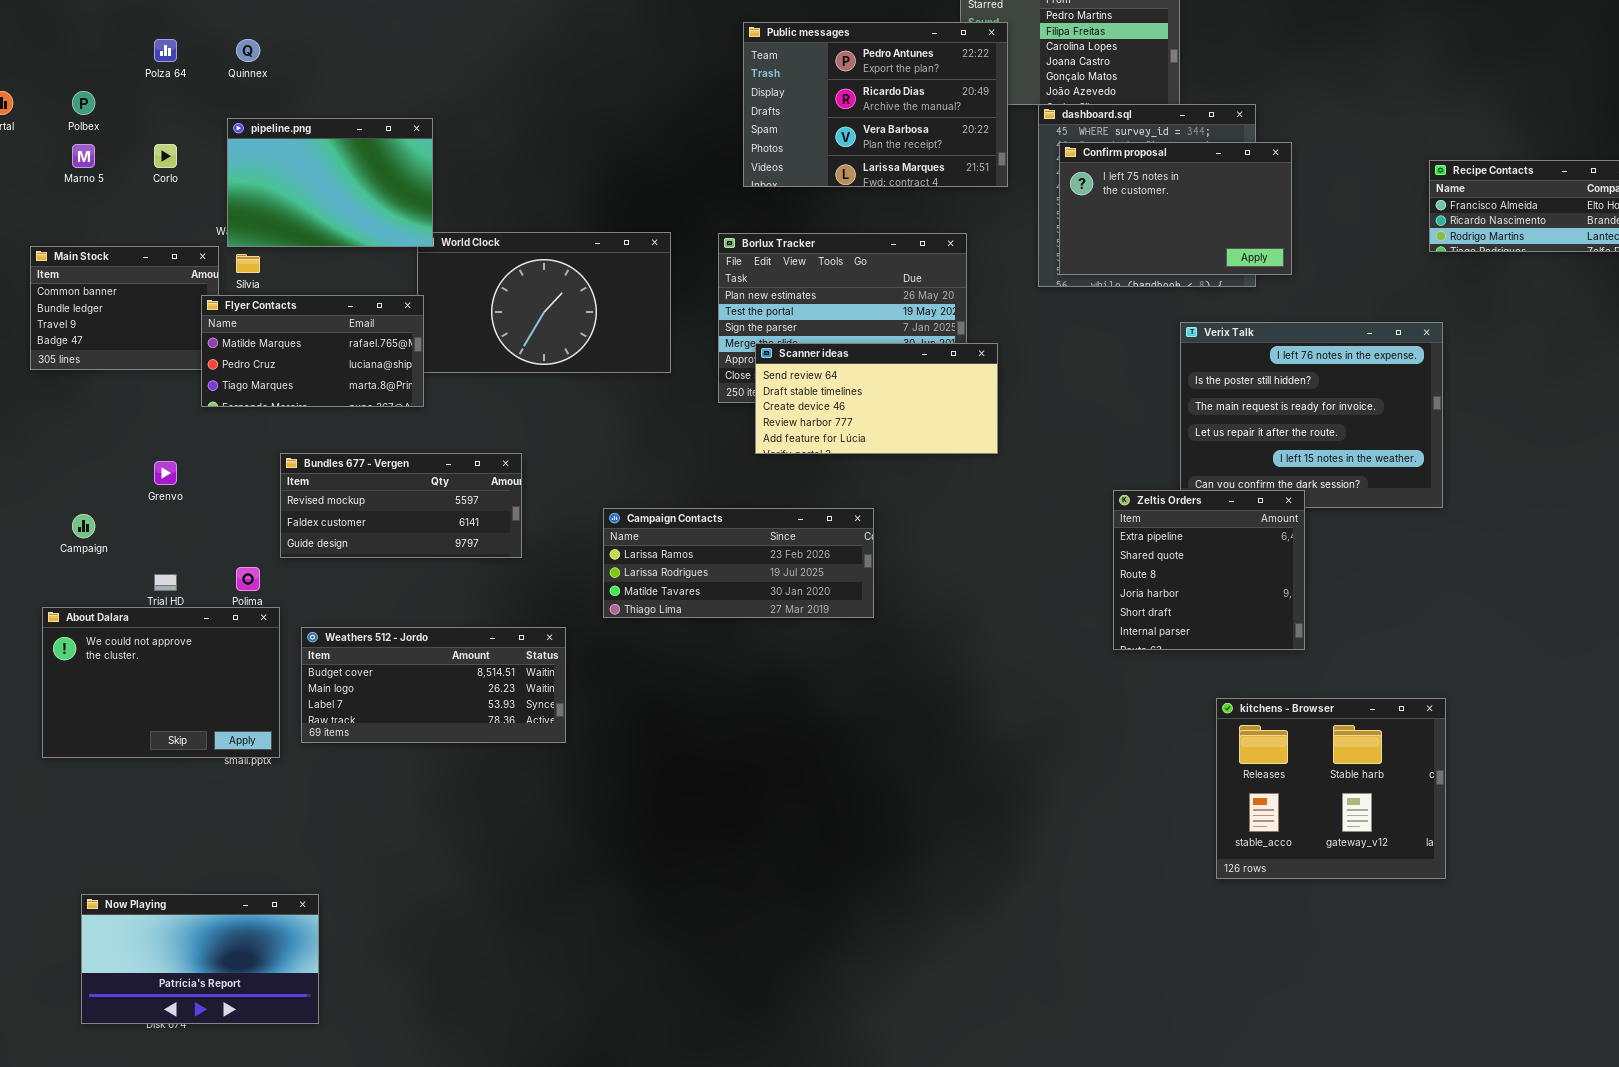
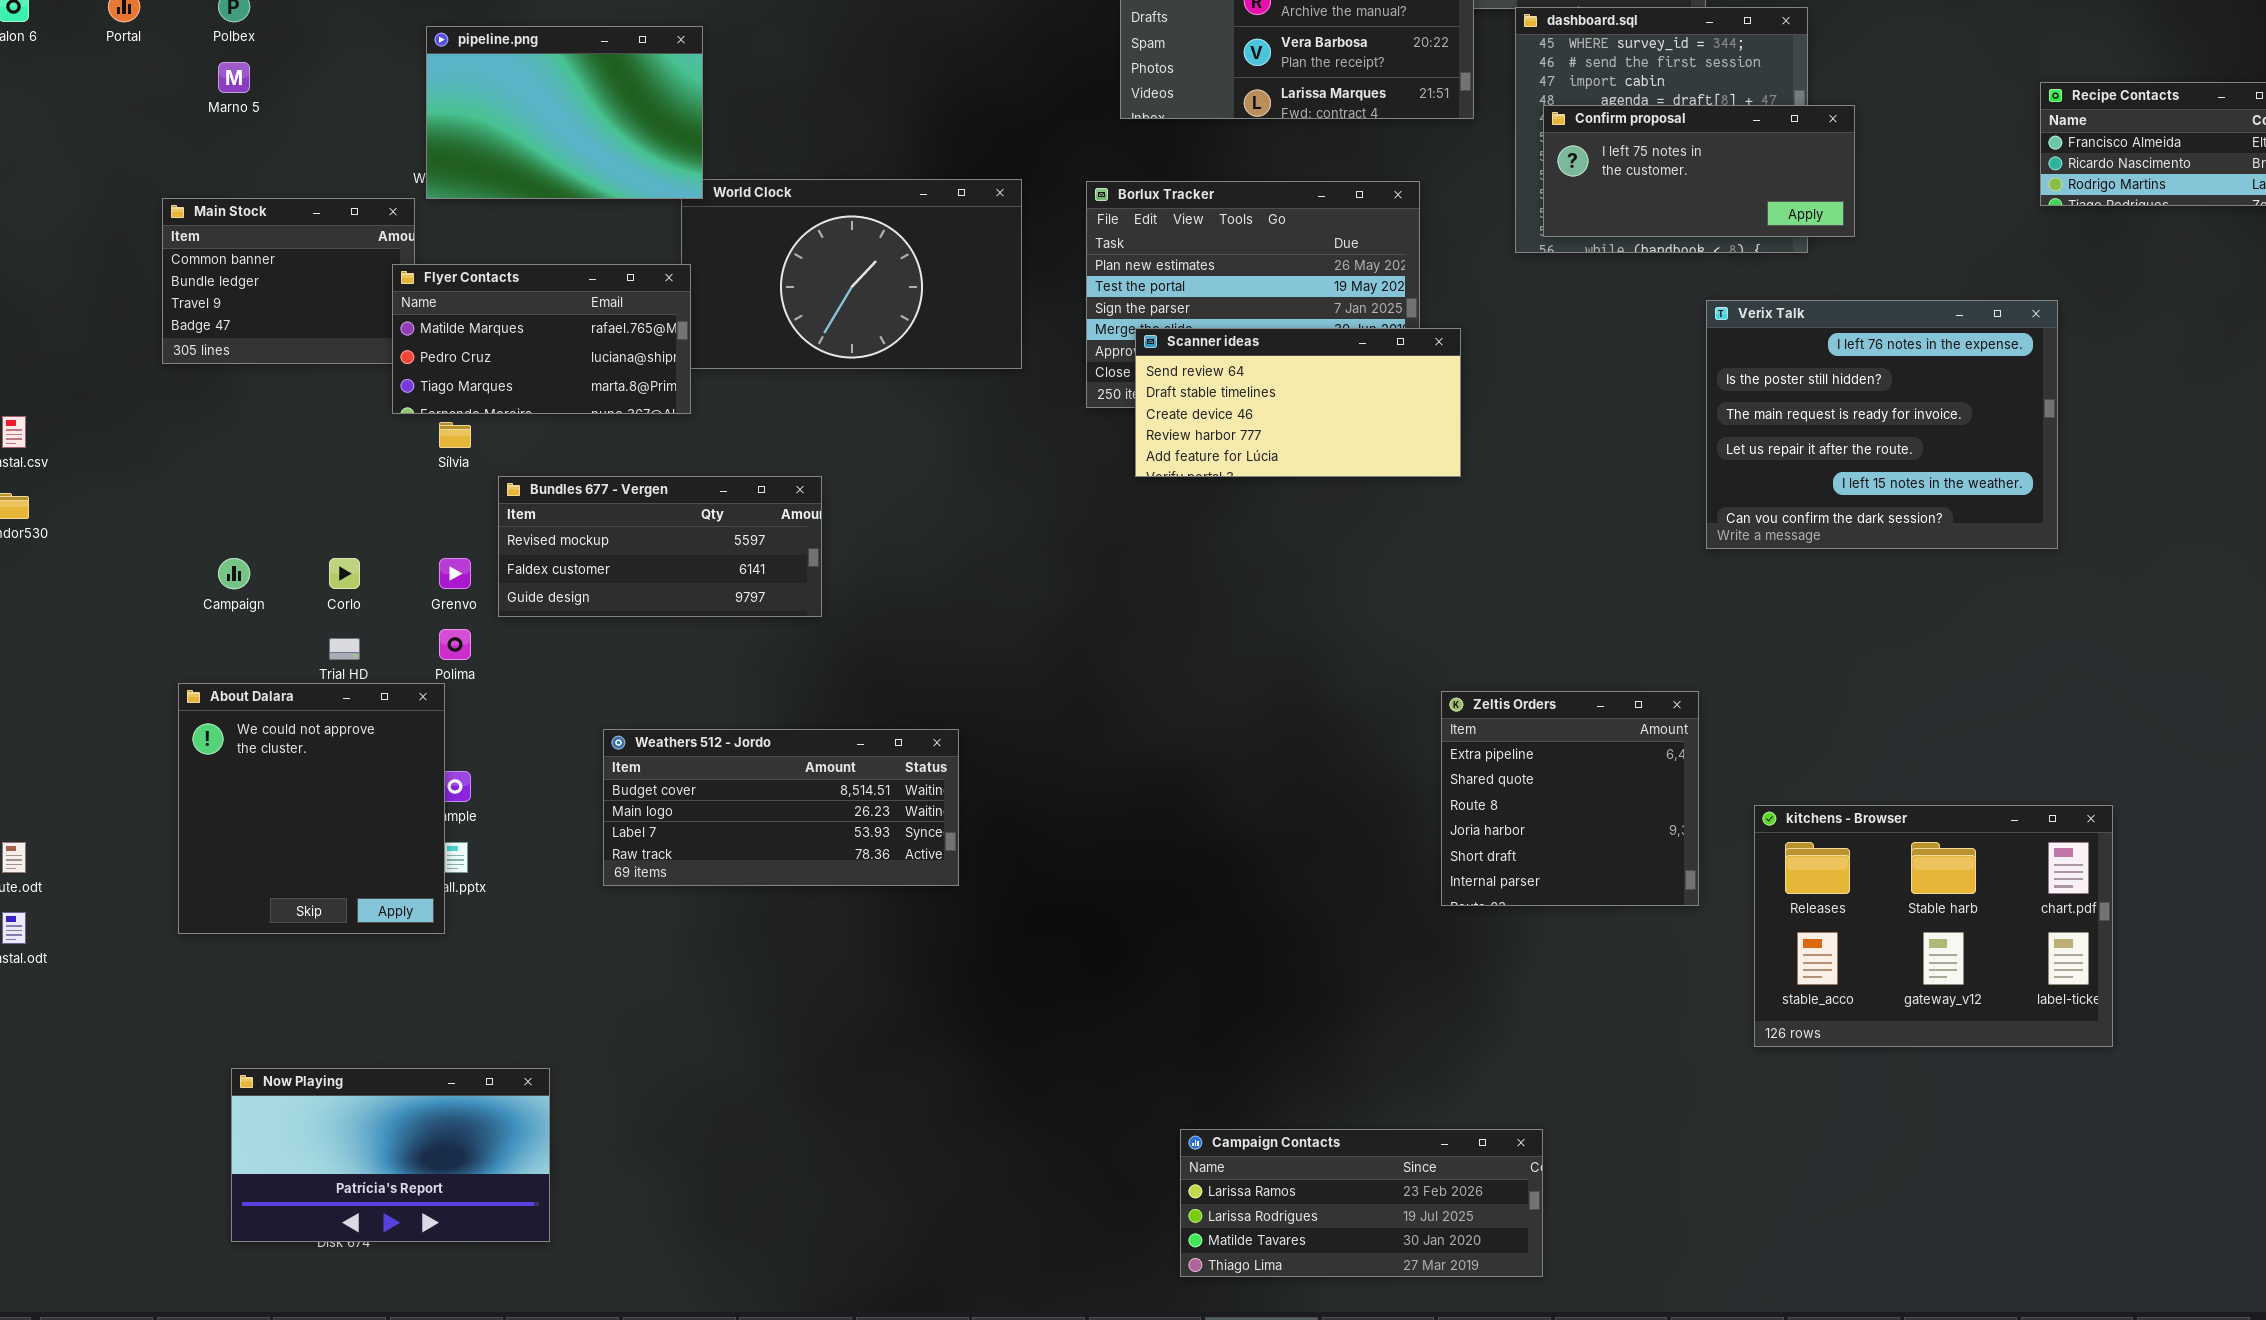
Confirm proposal: [1059,142,1292,275] -> [1543,105,1855,237], resized
Corlo: [154,144,177,168] -> [329,558,360,589], moved
Sílvia: [236,254,260,273] -> [439,422,471,448], moved
Grenvo: [154,461,177,485] -> [439,558,471,589], moved
Zeltis Orders: [1113,490,1305,650] -> [1441,691,1699,906], moved
Campaign Contacts: [603,508,874,618] -> [1180,1129,1543,1277], moved
About Dalara: [42,607,280,758] -> [178,683,445,934], resized
Weathers 512 - Jordo: [301,627,566,743] -> [603,729,959,886], moved
kitchens - Browser: [1216,698,1446,879] -> [1754,805,2113,1047], resized

